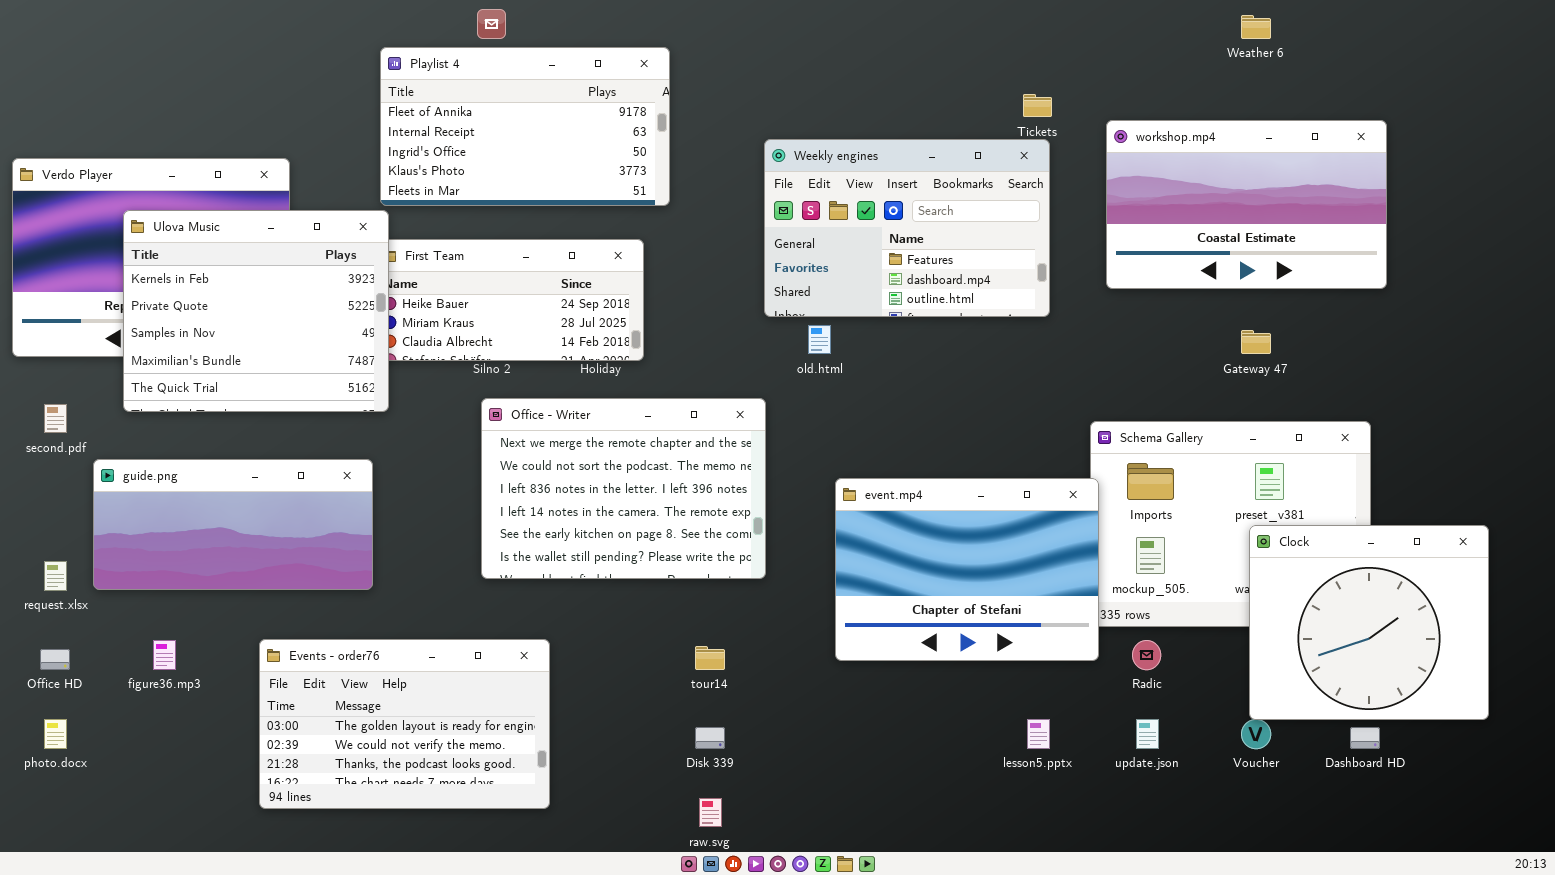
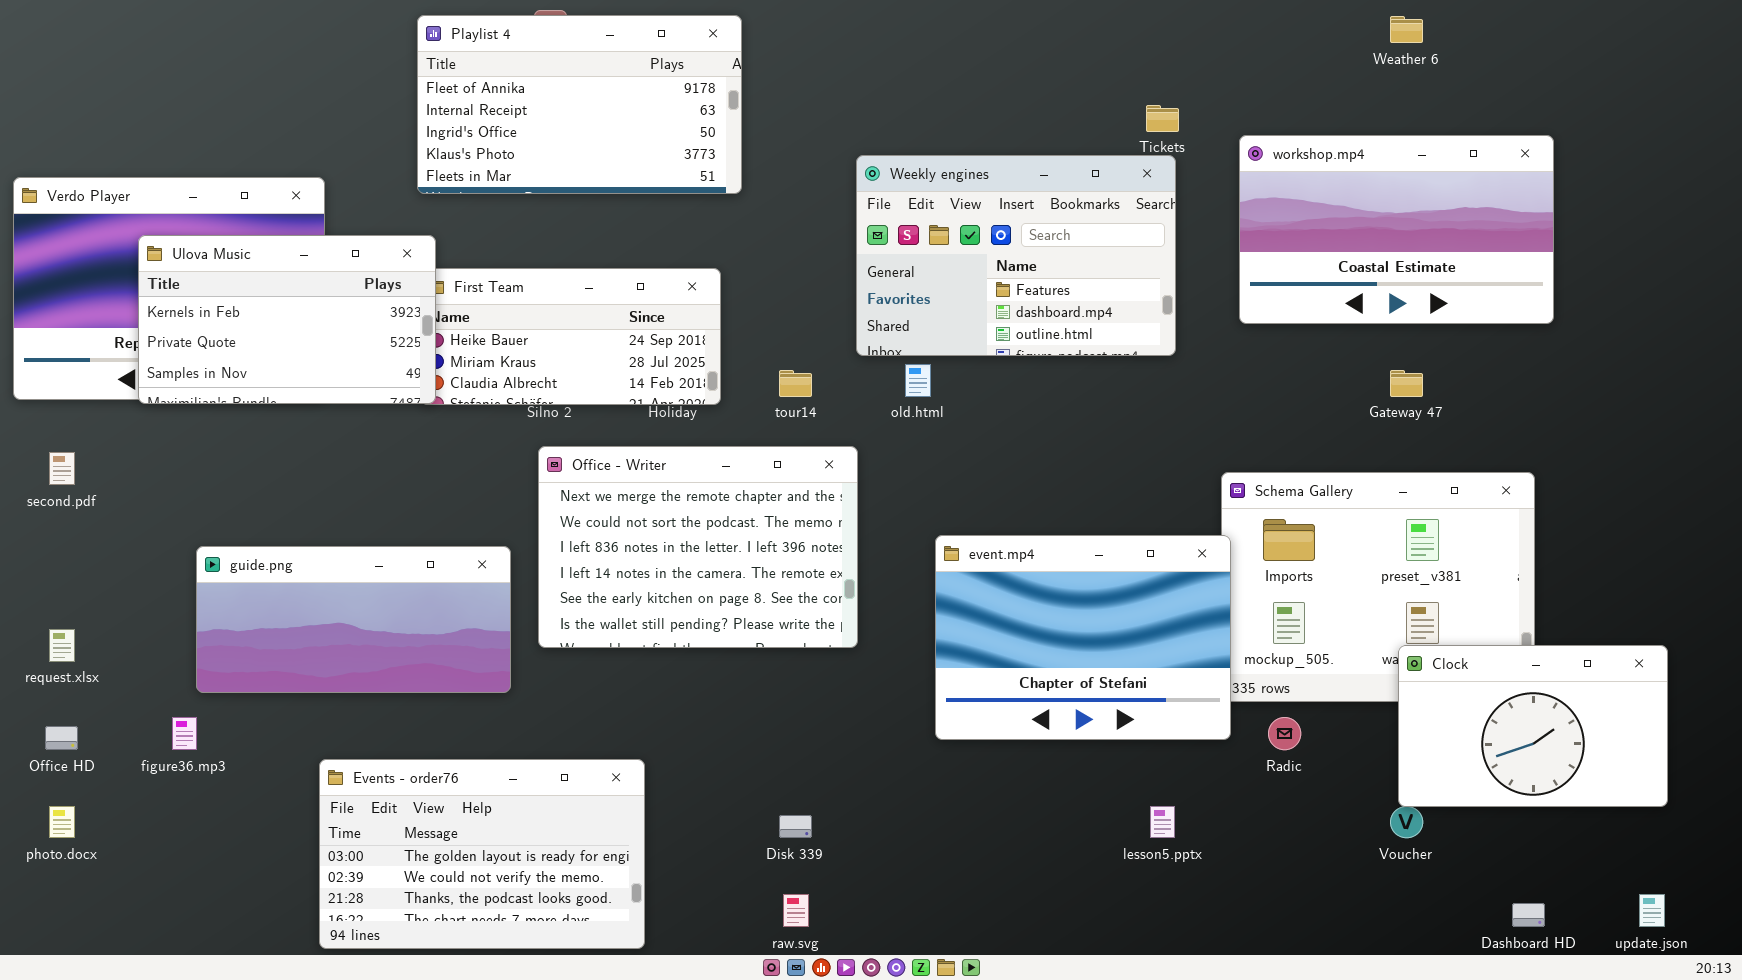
Playlist 4: [380,47,670,206] -> [417,15,742,194], moved
Ulova Music: [123,210,389,412] -> [138,235,436,404], resized
guide.png: [93,459,373,590] -> [196,546,511,693], moved
Clock: [1249,525,1489,720] -> [1398,645,1668,807], resized
Events - order76: [259,639,550,809] -> [319,759,645,949], moved
tour14: [695,646,725,670] -> [779,370,812,397], moved
update.json: [1136,719,1159,749] -> [1639,894,1665,927], moved
Dashboard HD: [1350,727,1380,749] -> [1512,903,1545,927], moved

